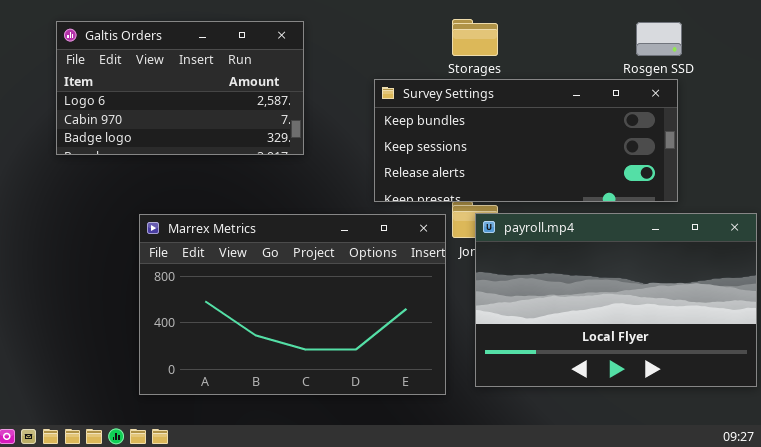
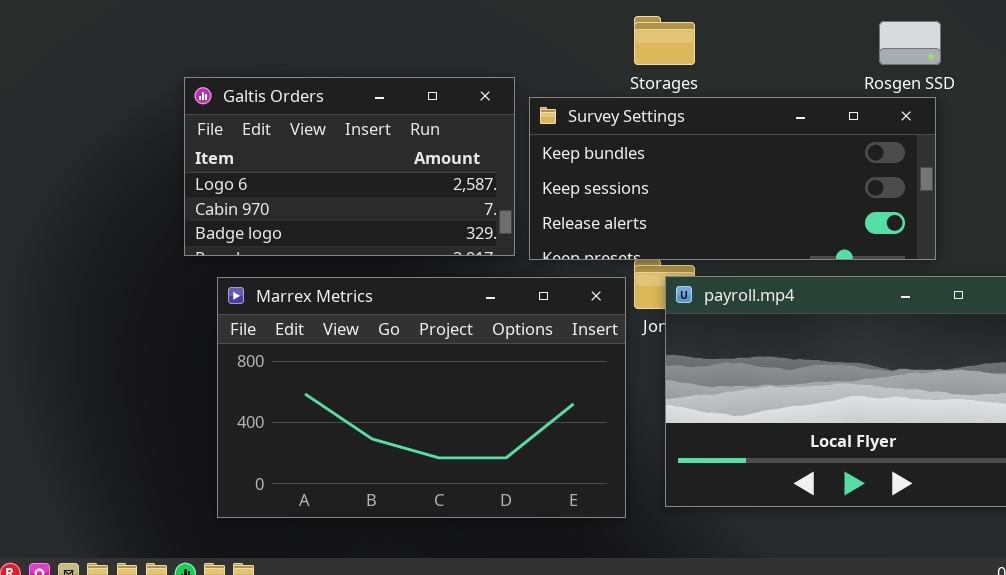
Galtis Orders: [56,21,304,155] -> [184,77,515,256], moved

